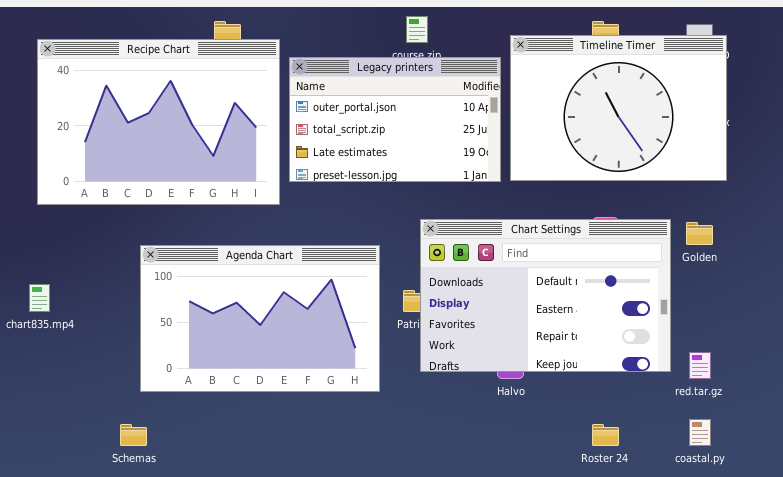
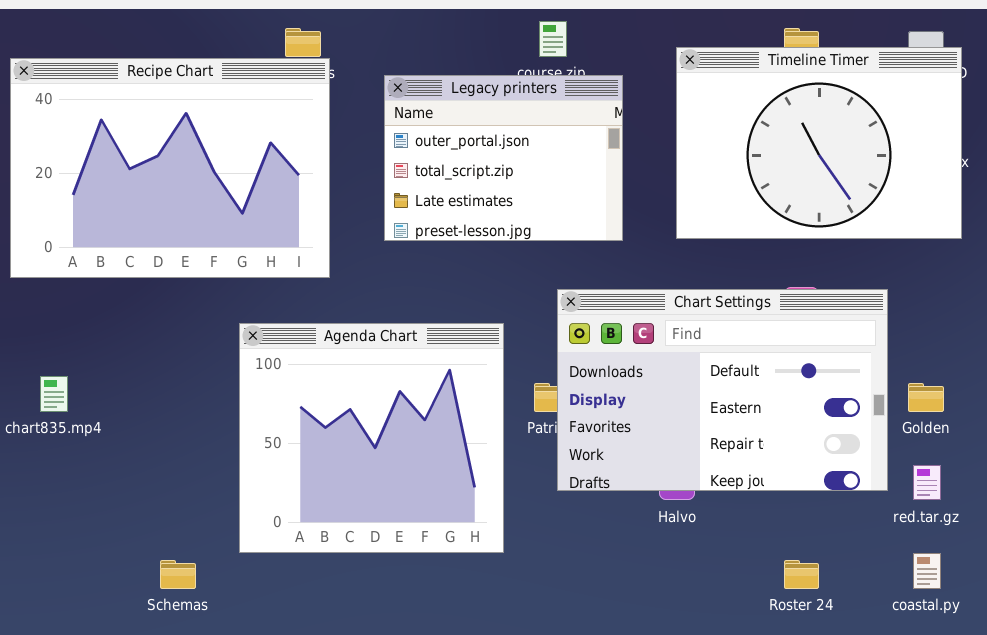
Recipe Chart: [37,39,280,205] -> [10,58,330,278], moved
Legacy printers: [289,57,501,182] -> [384,75,623,241], resized
Golden: [686,222,713,245] -> [908,383,944,412], moved
Agenda Chart: [140,245,380,392] -> [239,323,504,553], resized

